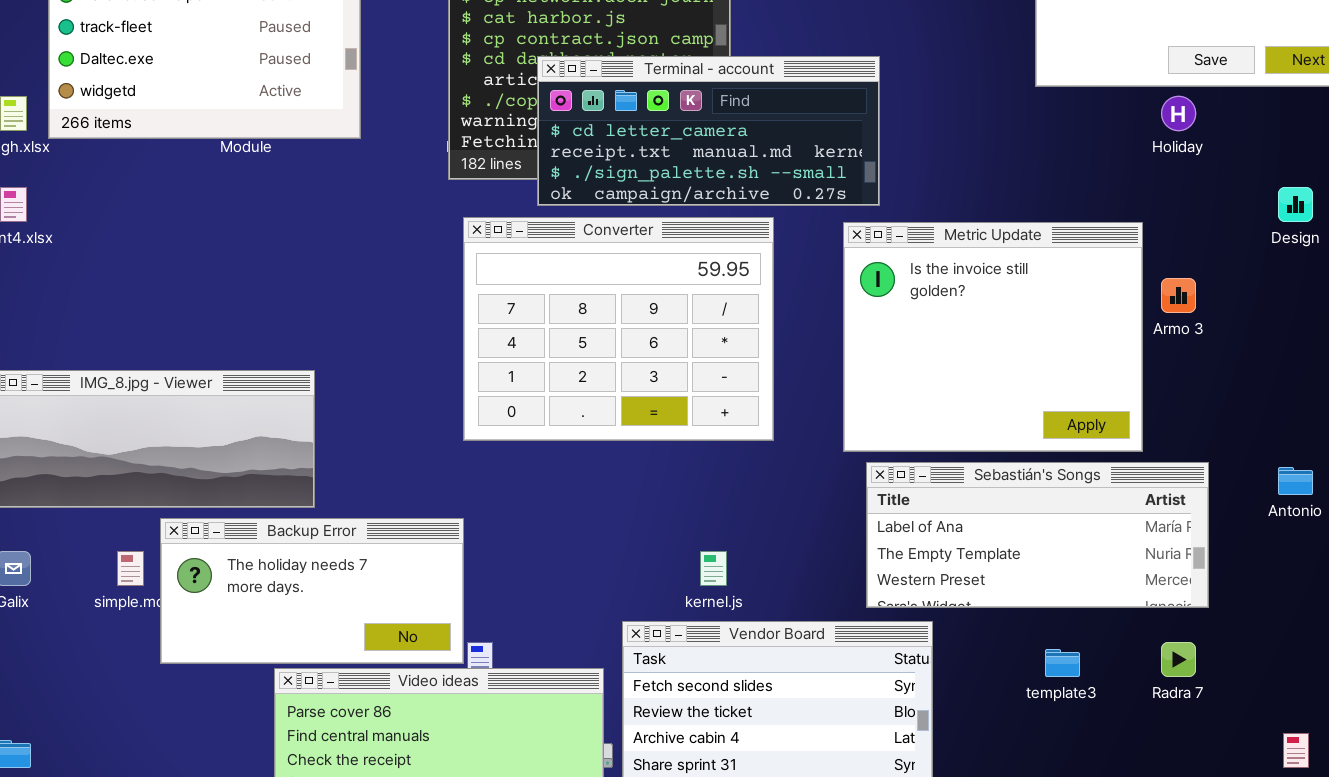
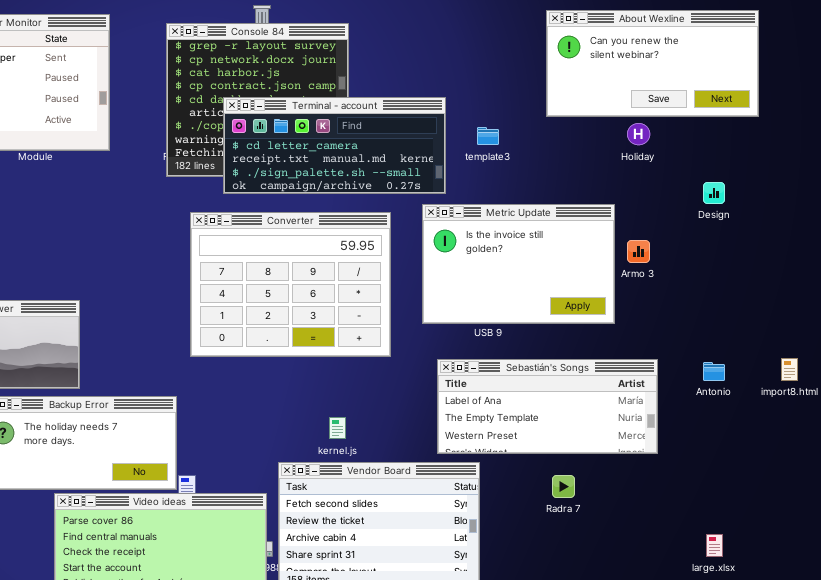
Converter: [463,217,774,441] -> [190,212,391,357], moved
Metric Update: [843,222,1143,452] -> [422,204,615,324], resized
Radra 7: [1161,642,1196,677] -> [552,475,575,498], moved
template3: [1045,649,1080,677] -> [477,127,499,145], moved

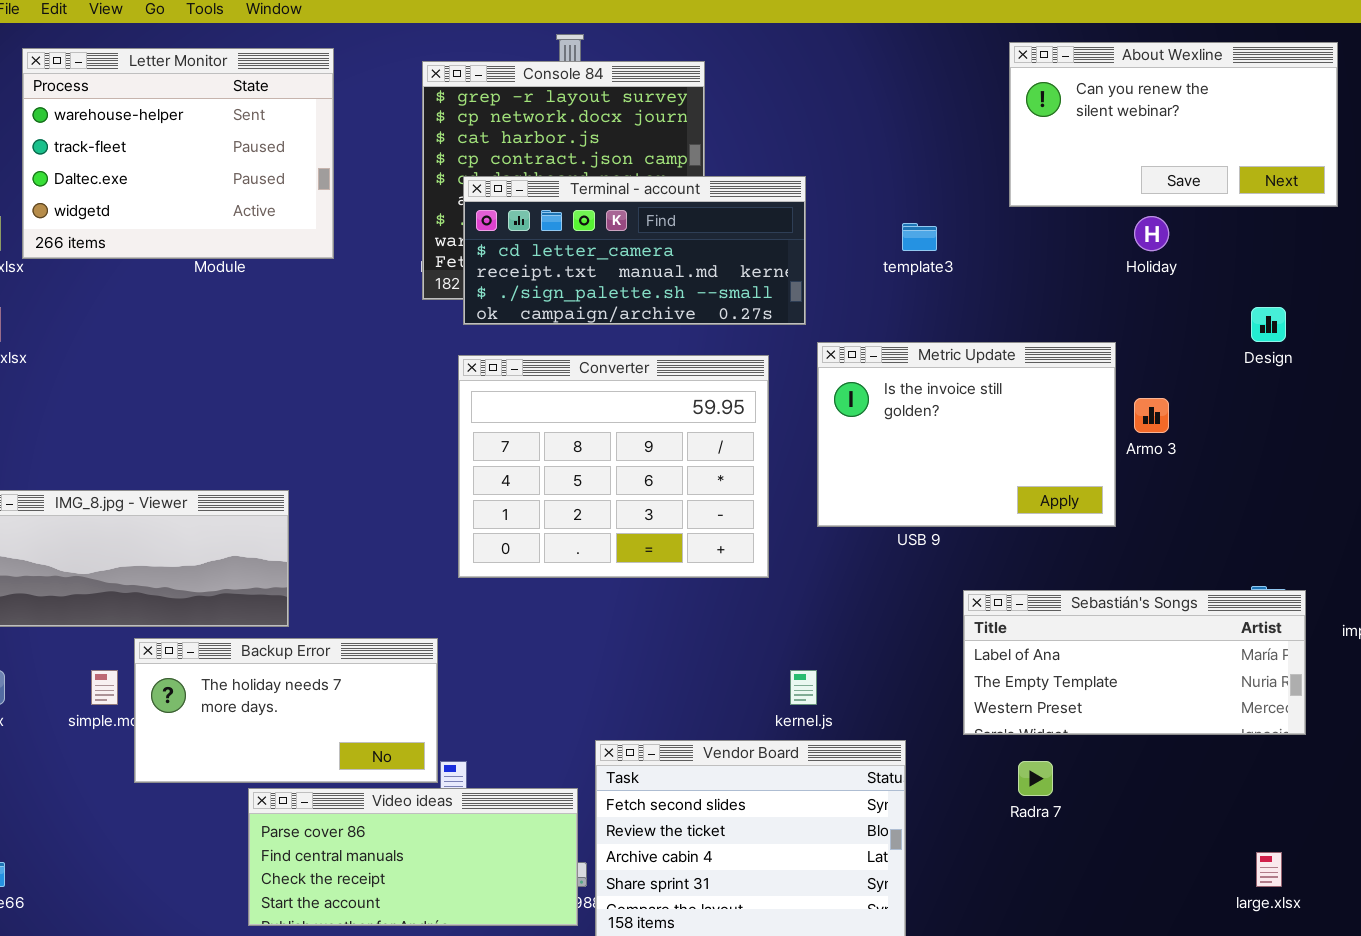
Terminal - account: [223,97,446,194] -> [463,176,806,325], moved
Sebastián's Songs: [437,359,658,454] -> [963,590,1306,735], moved
kernel.js: [329,417,346,439] -> [790,670,817,705], moved

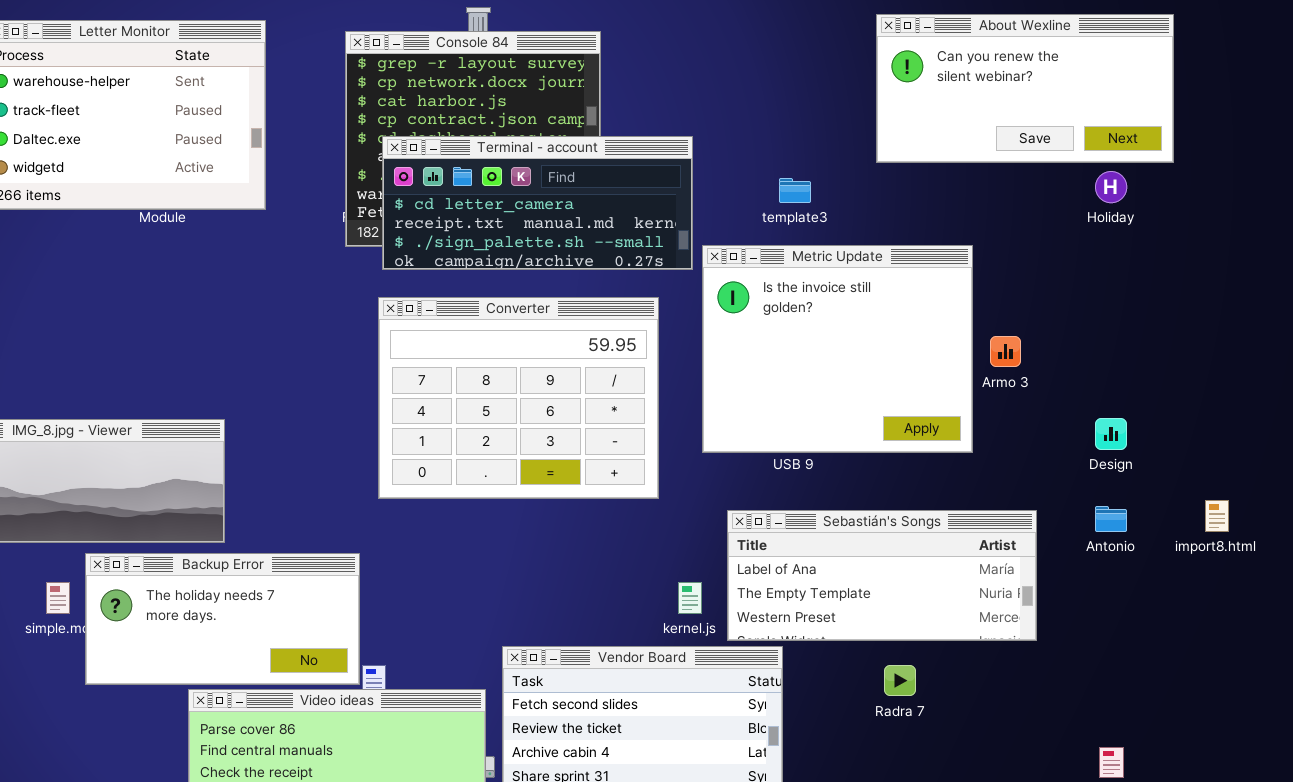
Holiday: [1134,216,1169,251] -> [1095,171,1127,203], moved
Design: [1251,307,1286,342] -> [1095,418,1127,450], moved
Metric Update: [817,342,1116,527] -> [702,245,973,453], resized
Sebastián's Songs: [963,590,1306,735] -> [727,510,1037,641], moved

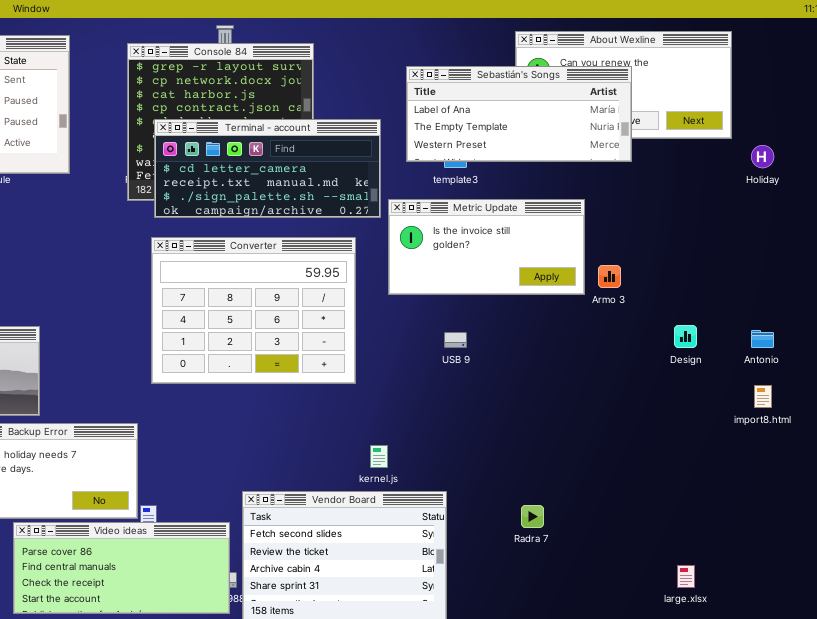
Holiday: [1095,171,1127,203] -> [751,145,774,168], moved
Metric Update: [702,245,973,453] -> [388,199,585,295], resized
Antonio: [1095,506,1127,532] -> [751,330,774,348], moved
Sebastián's Songs: [727,510,1037,641] -> [406,66,632,162], moved

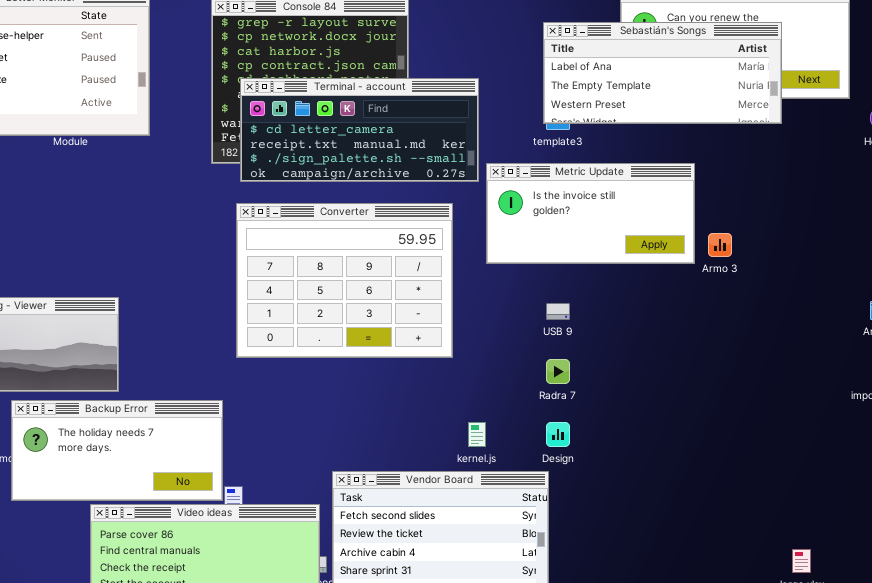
Sebastián's Songs: [406,66,632,162] -> [543,22,782,124], moved
Design: [674,325,697,348] -> [546,422,570,447], moved
Radra 7: [521,505,544,528] -> [546,359,570,384], moved

